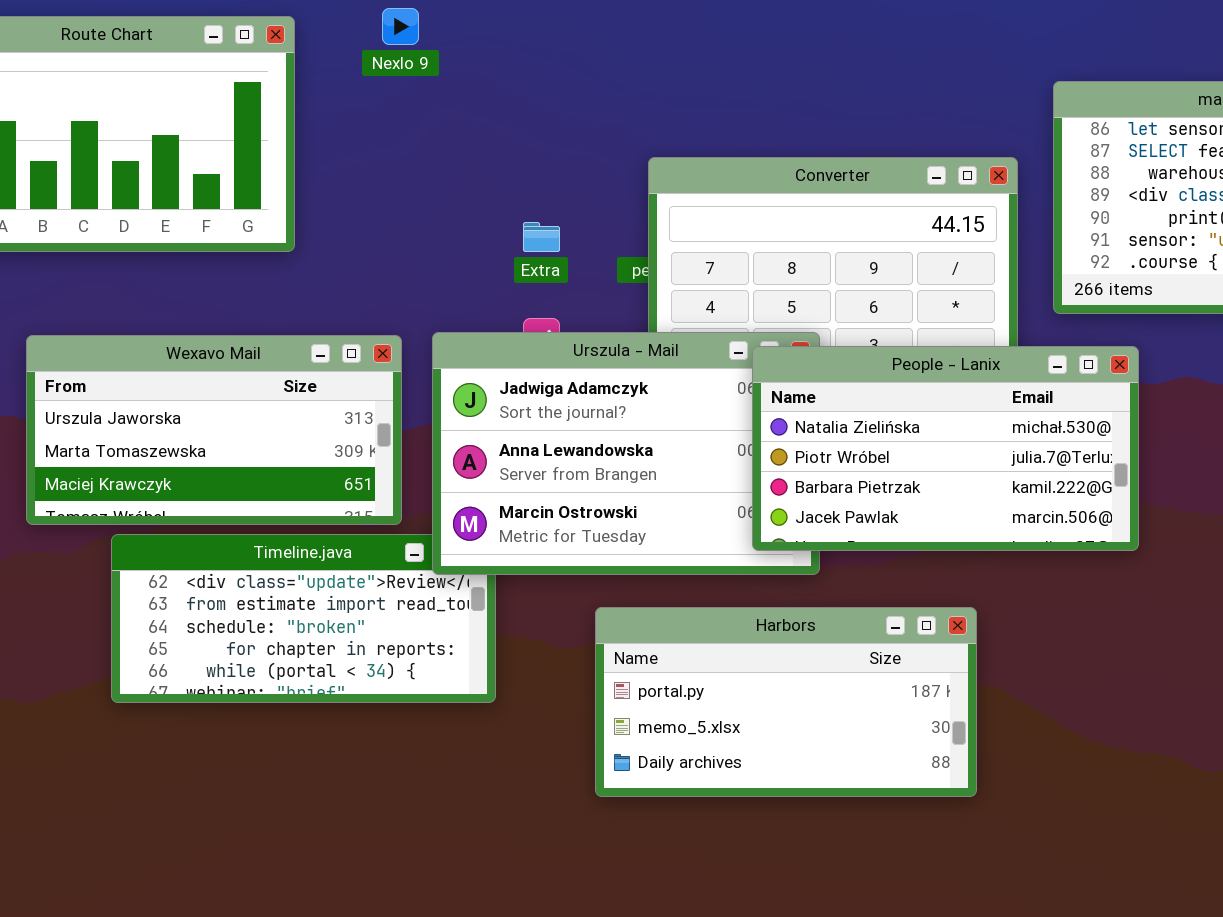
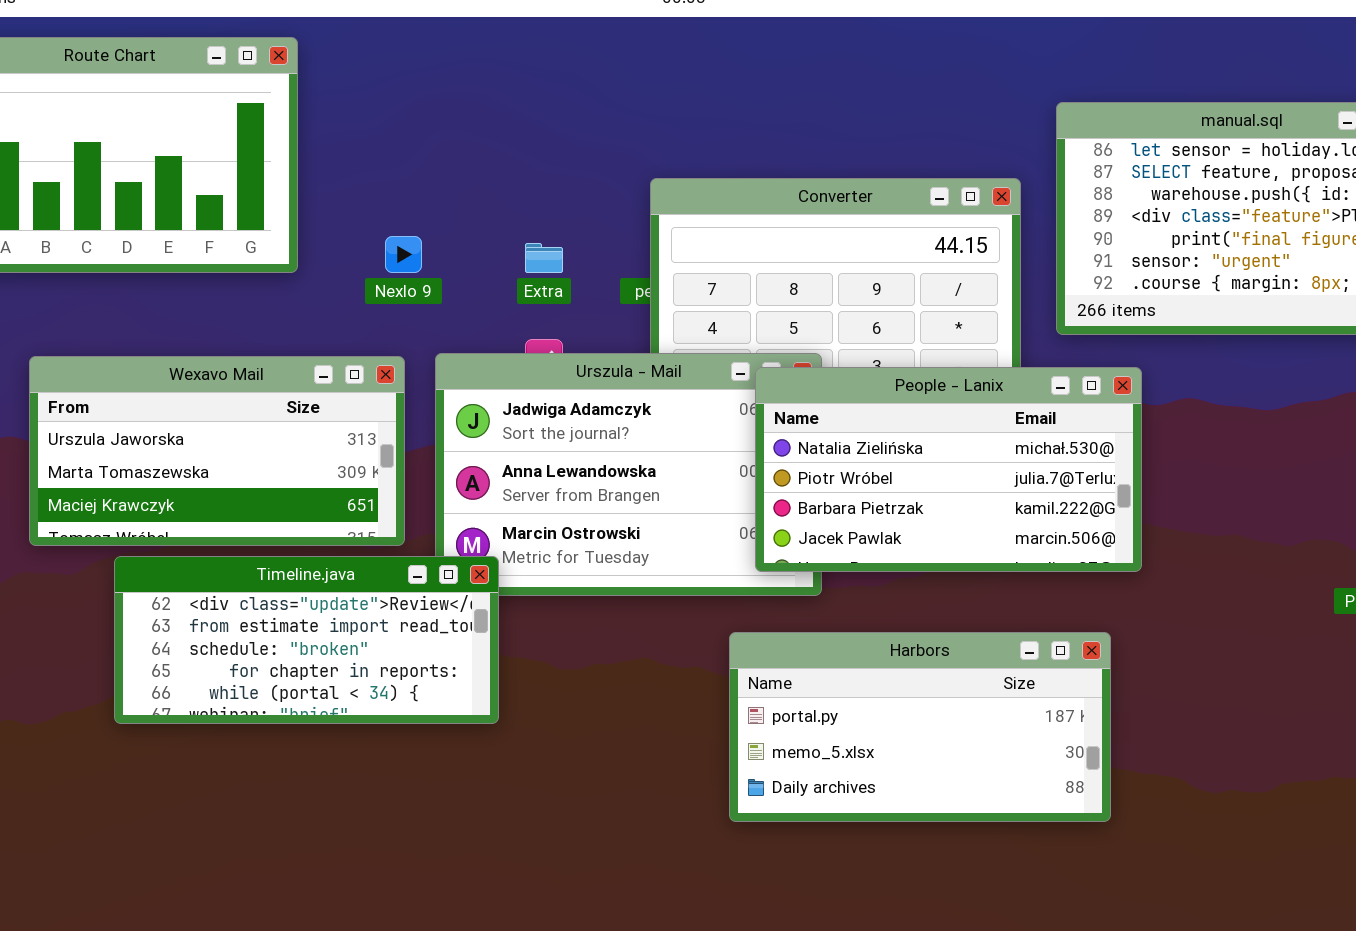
Nexlo 9: [382,8,419,45] -> [385,236,422,273], moved
Timeline.java: [111,534,496,703] -> [114,556,499,724], raised
Harbors: [595,607,977,797] -> [729,632,1111,822], moved

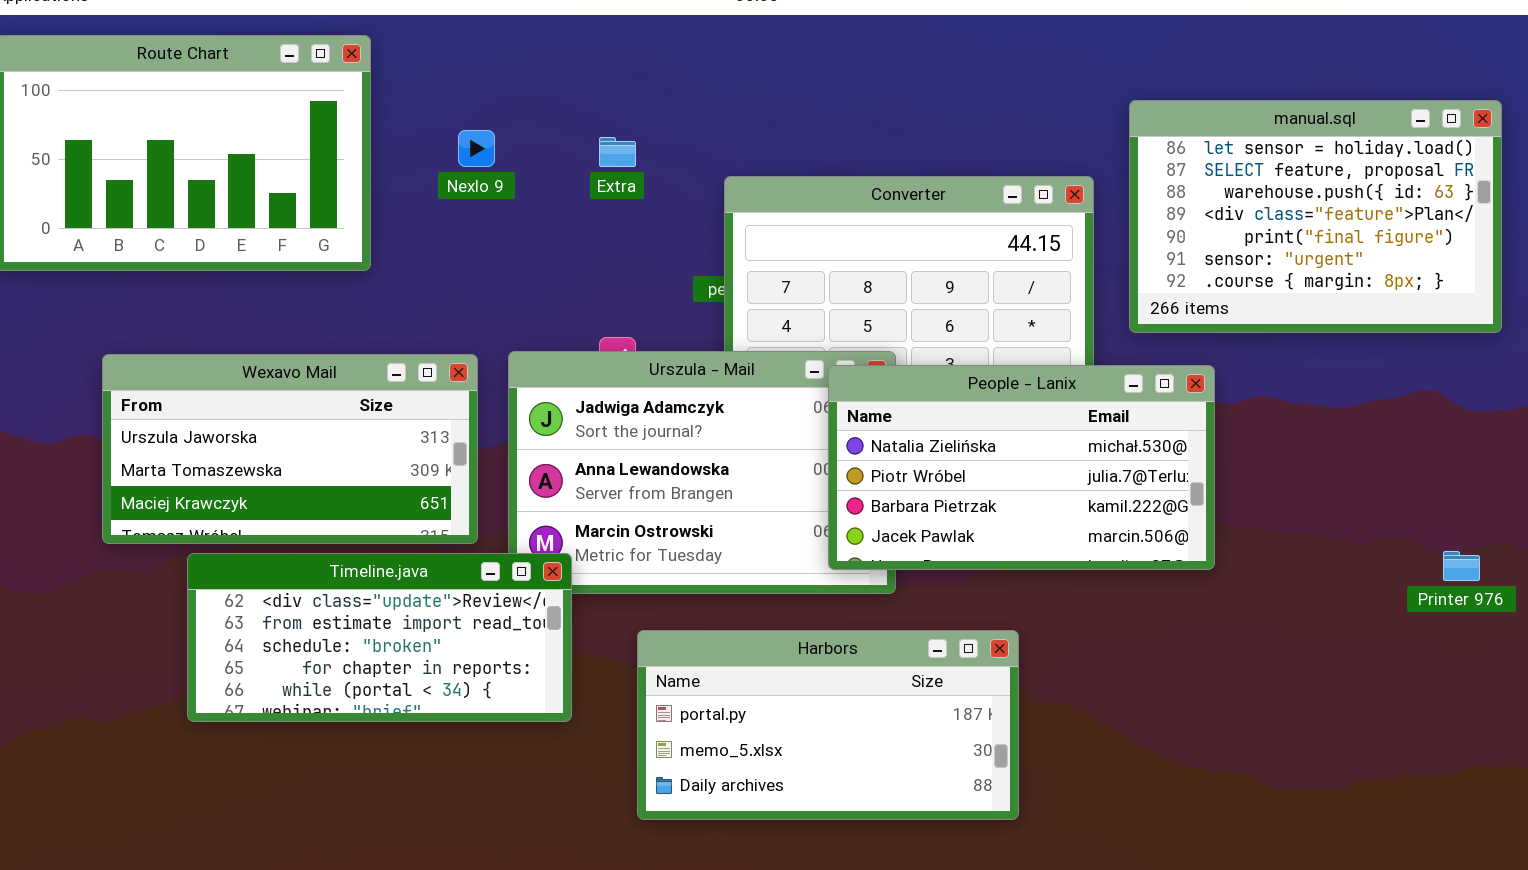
Nexlo 9: [385,236,422,273] -> [458,130,495,167], moved
Extra: [525,243,563,273] -> [599,137,636,167], moved
Harbors: [729,632,1111,822] -> [637,630,1019,820], moved

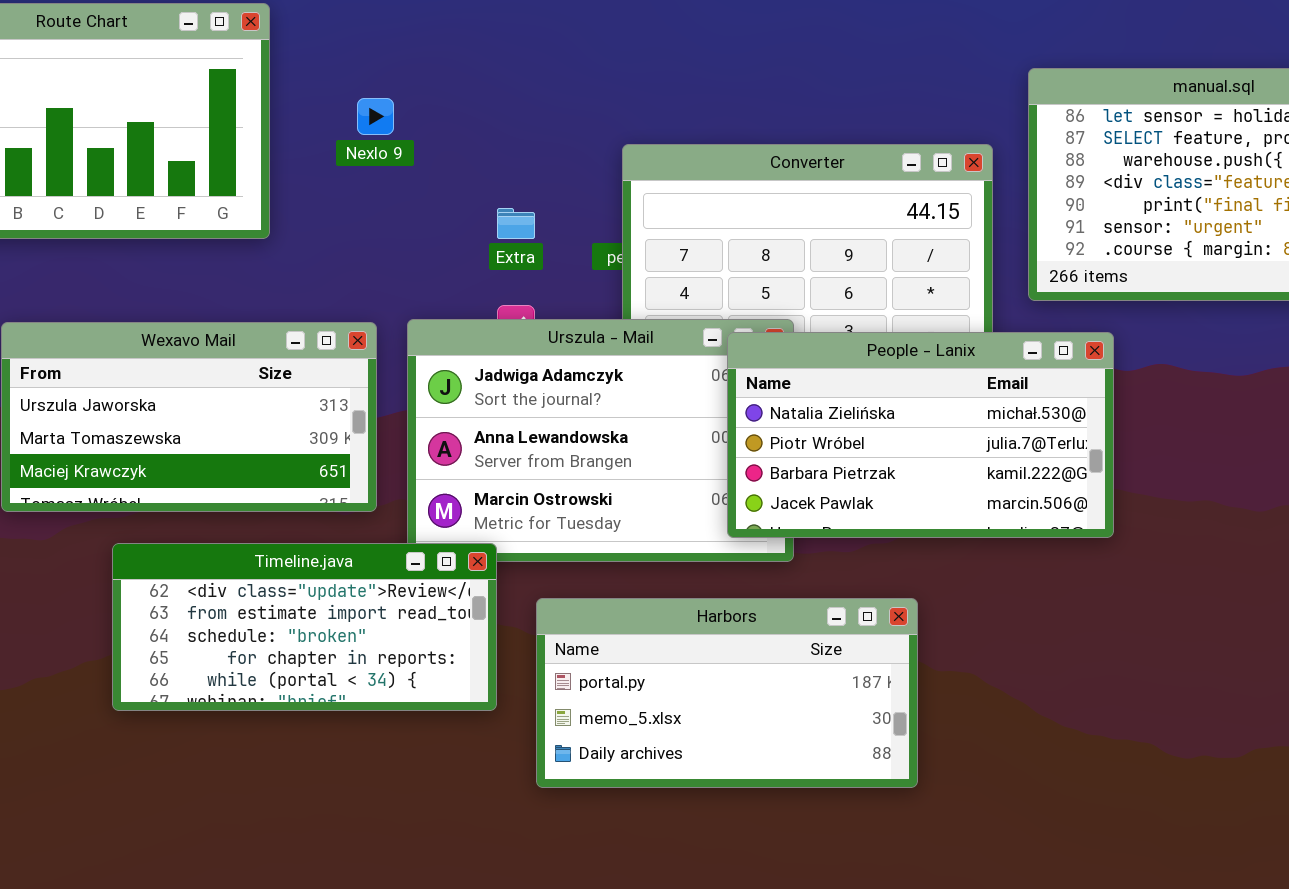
Extra: [599,137,636,167] -> [497,208,535,239], moved
Timeline.java: [187,553,572,722] -> [112,543,497,711], moved

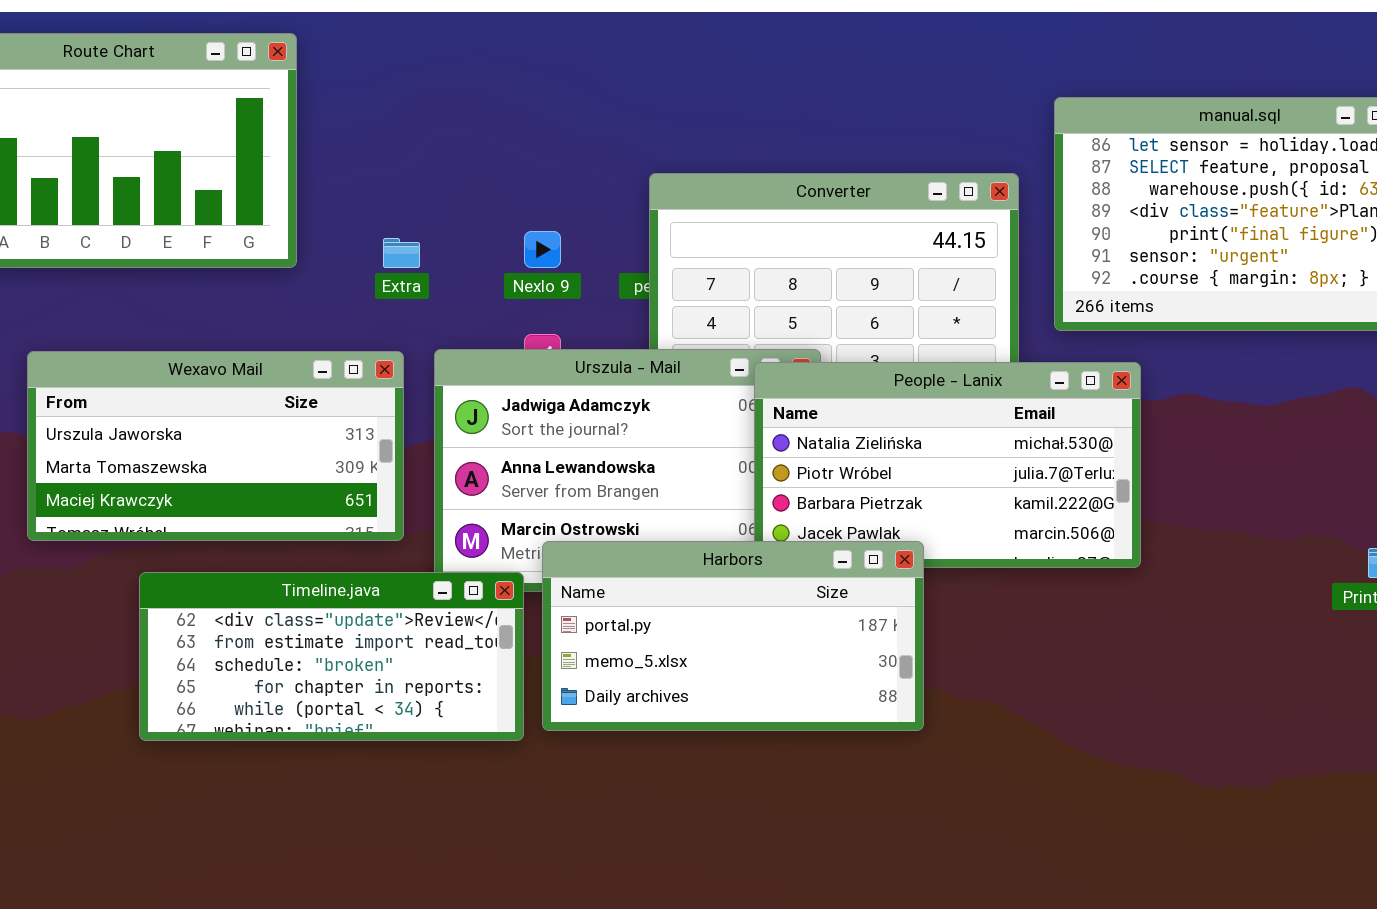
Nexlo 9: [357,98,394,135] -> [524,231,561,268], moved
Extra: [497,208,535,239] -> [383,238,420,268], moved
Harbors: [536,598,918,788] -> [542,541,924,731], moved

